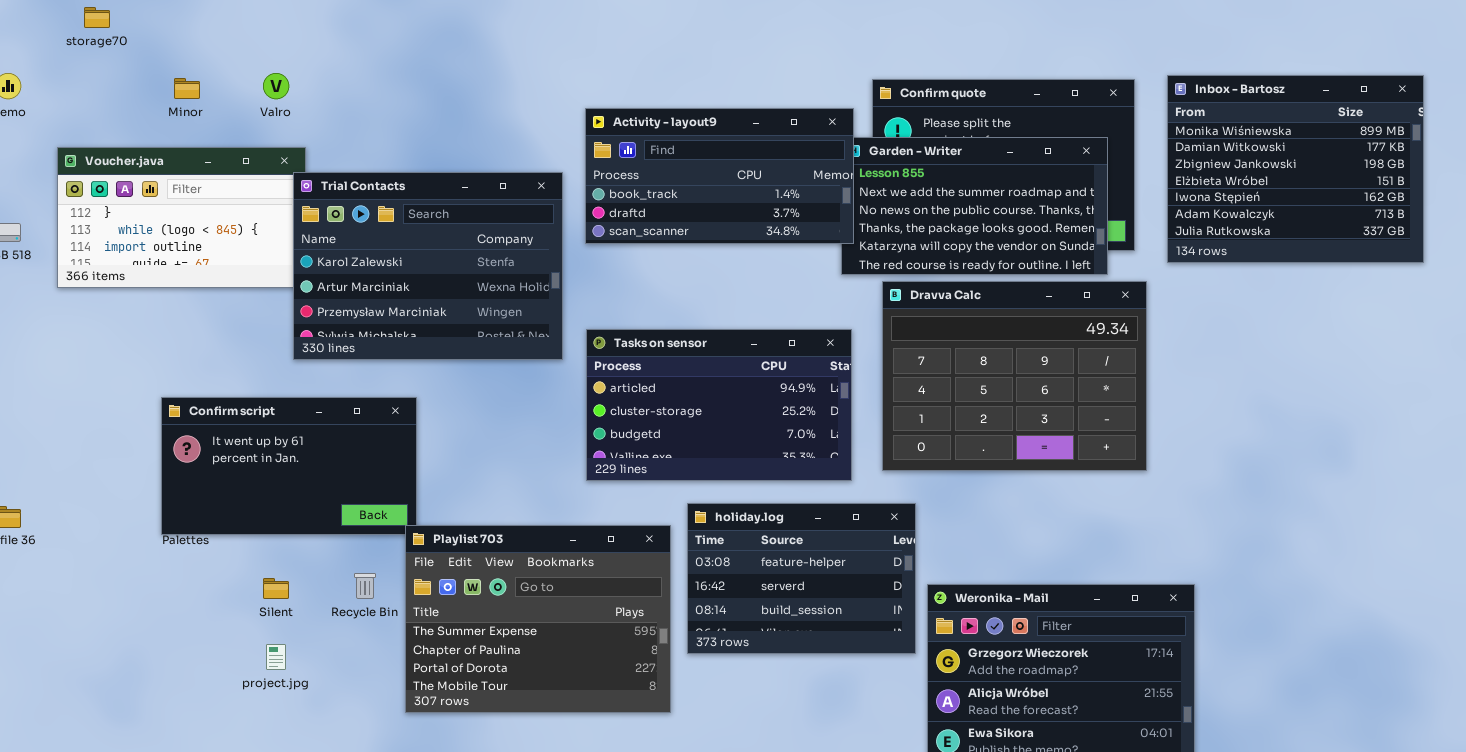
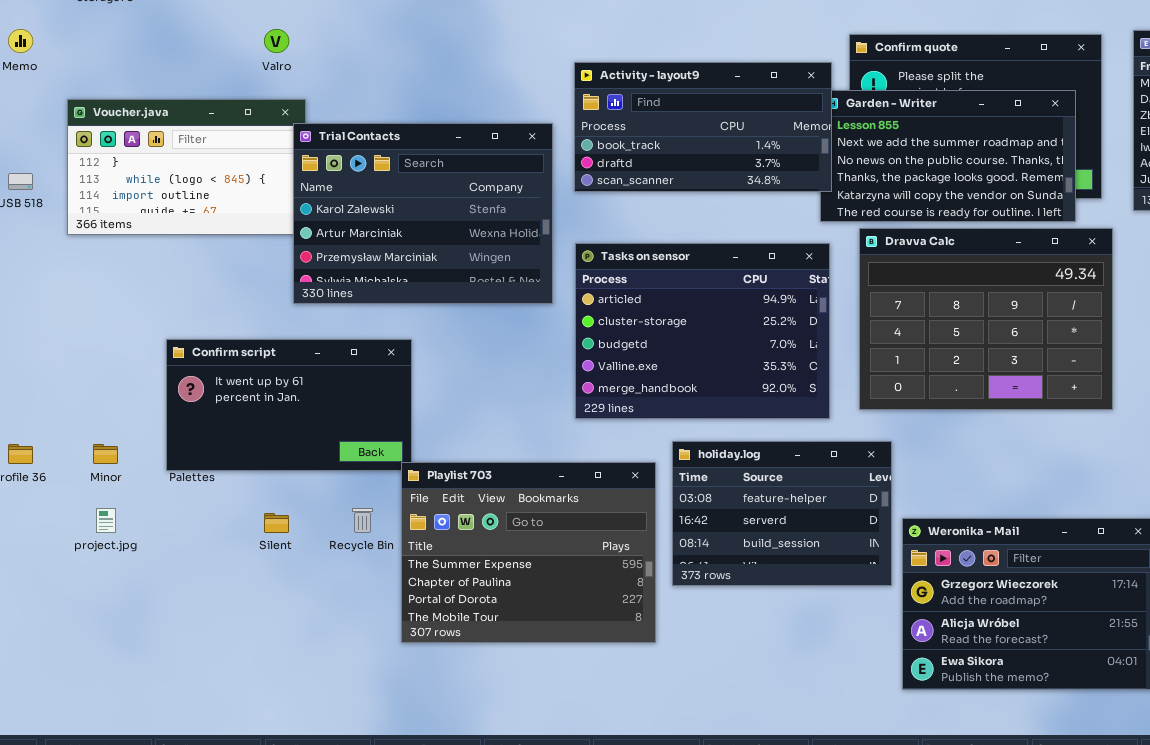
Minor: [174,78,200,99] -> [93,444,118,464], moved
Tasks on sensor: [586,329,852,481] -> [575,243,830,419], resized
project.jpg: [266,644,286,670] -> [96,508,116,533], moved

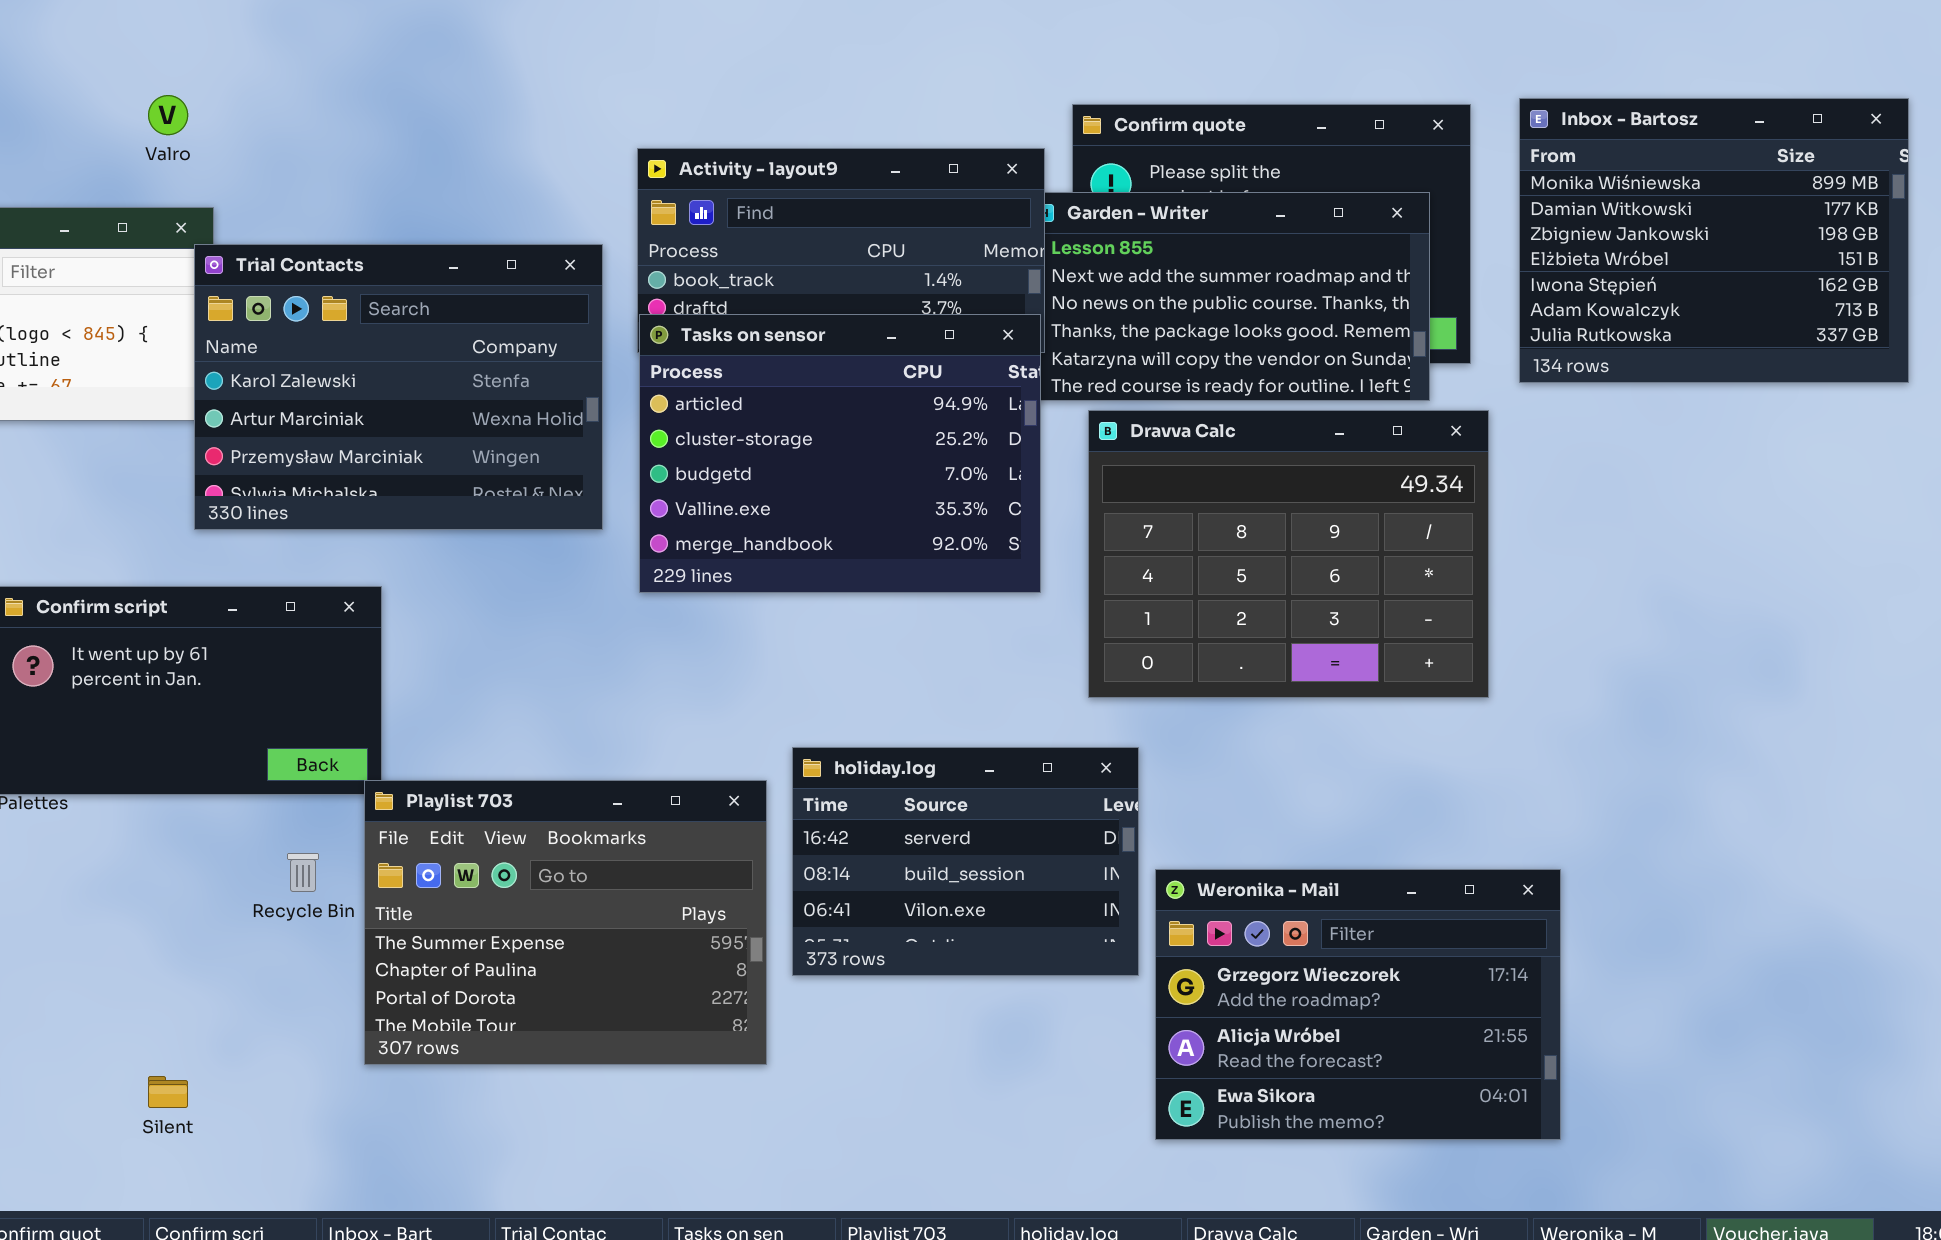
Tasks on sensor: [575,243,830,419] -> [639,314,1041,593], moved
holiday.log: [672,441,892,586] -> [792,747,1139,976], scrolled down 1 row
Silent: [264,513,289,533] -> [148,1076,188,1108], moved

